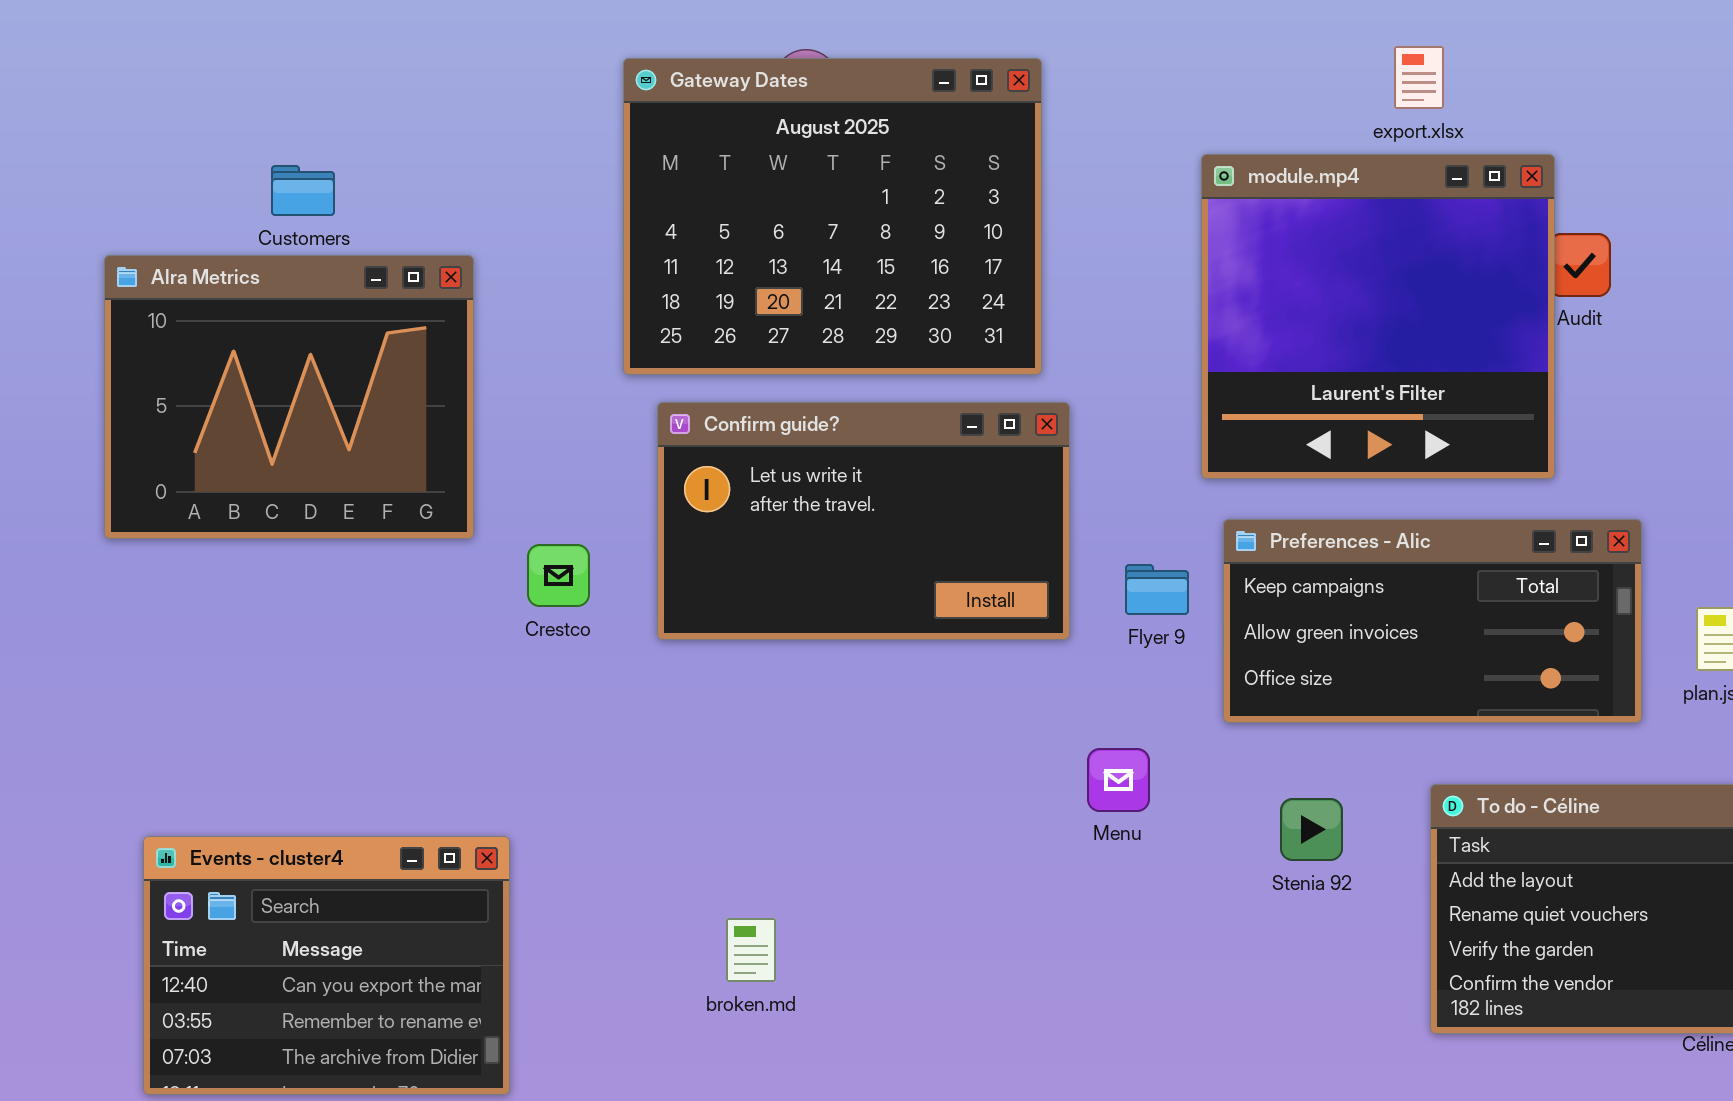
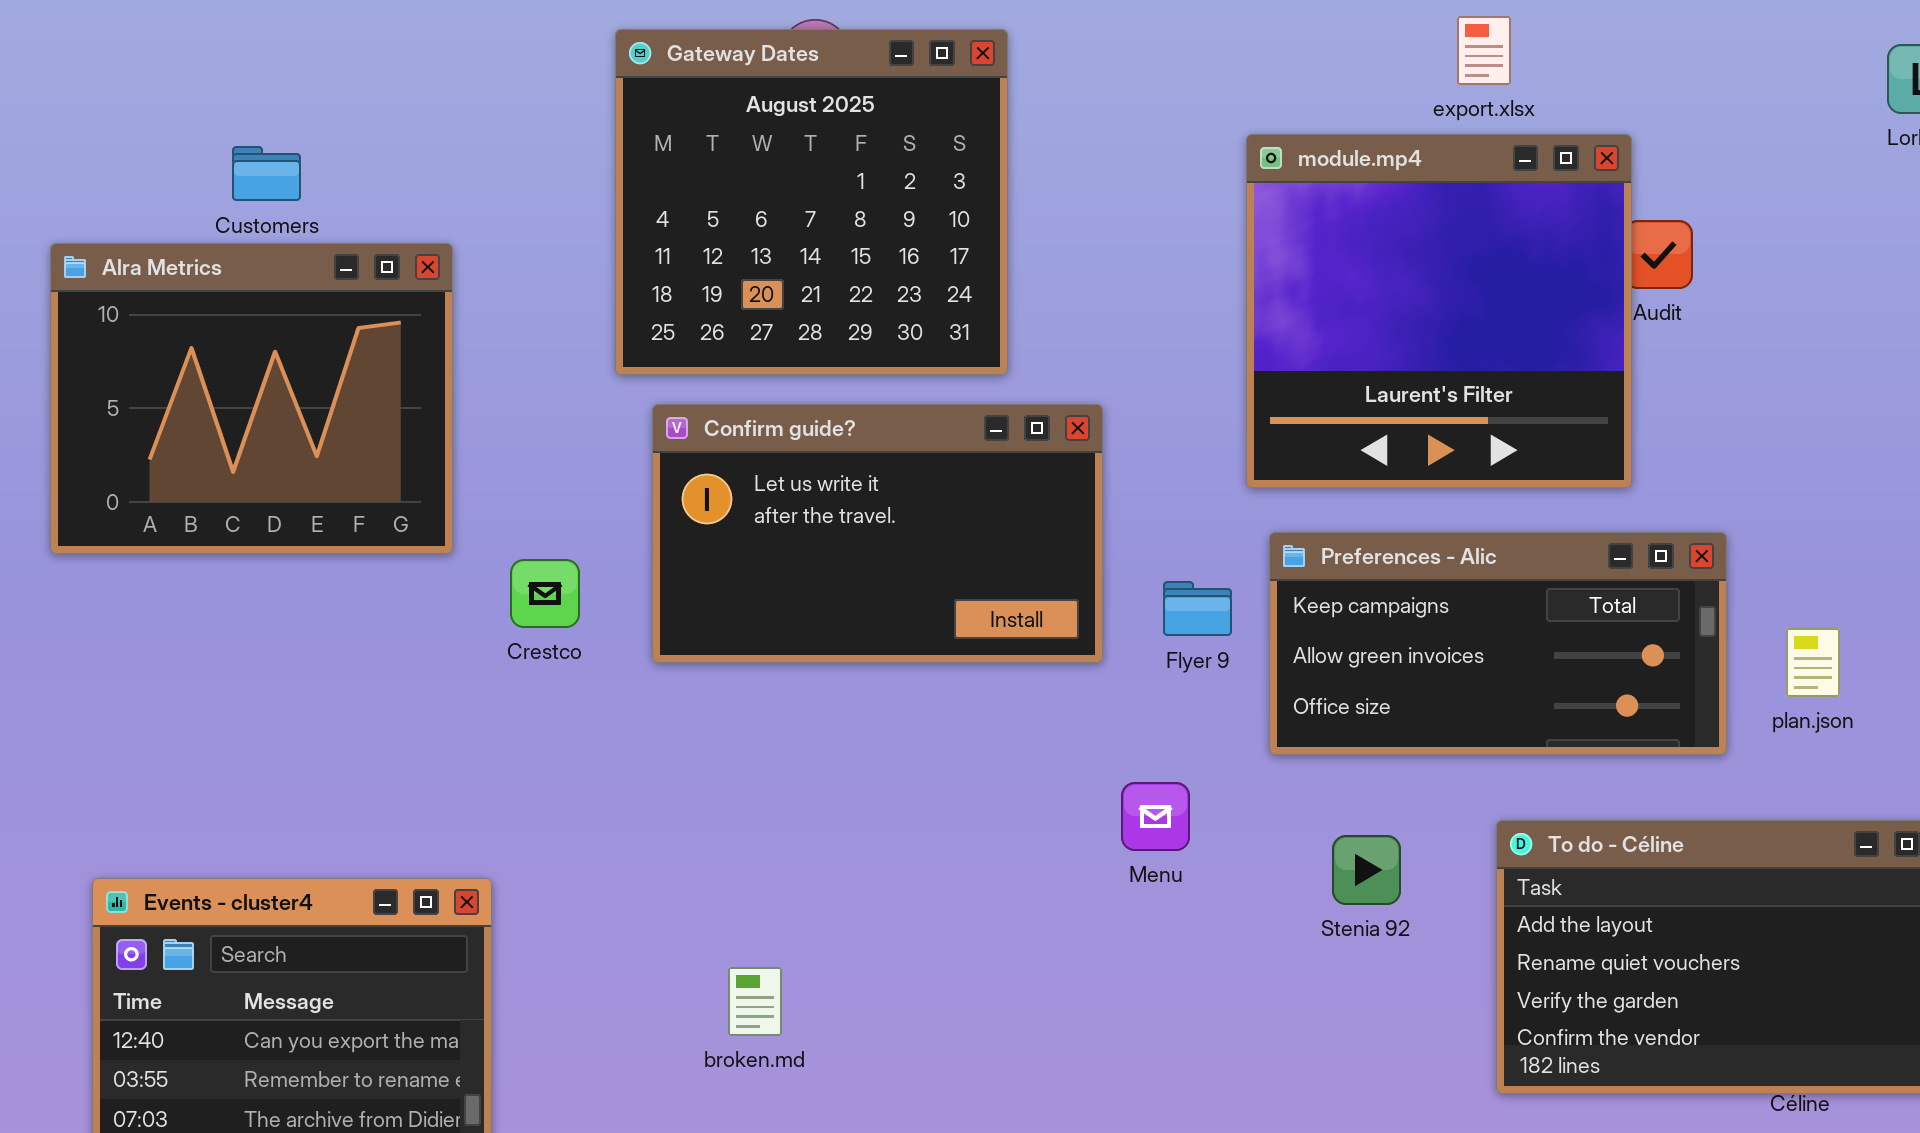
Gateway Dates: [623,58,1042,375] -> [615,29,1008,375], resized

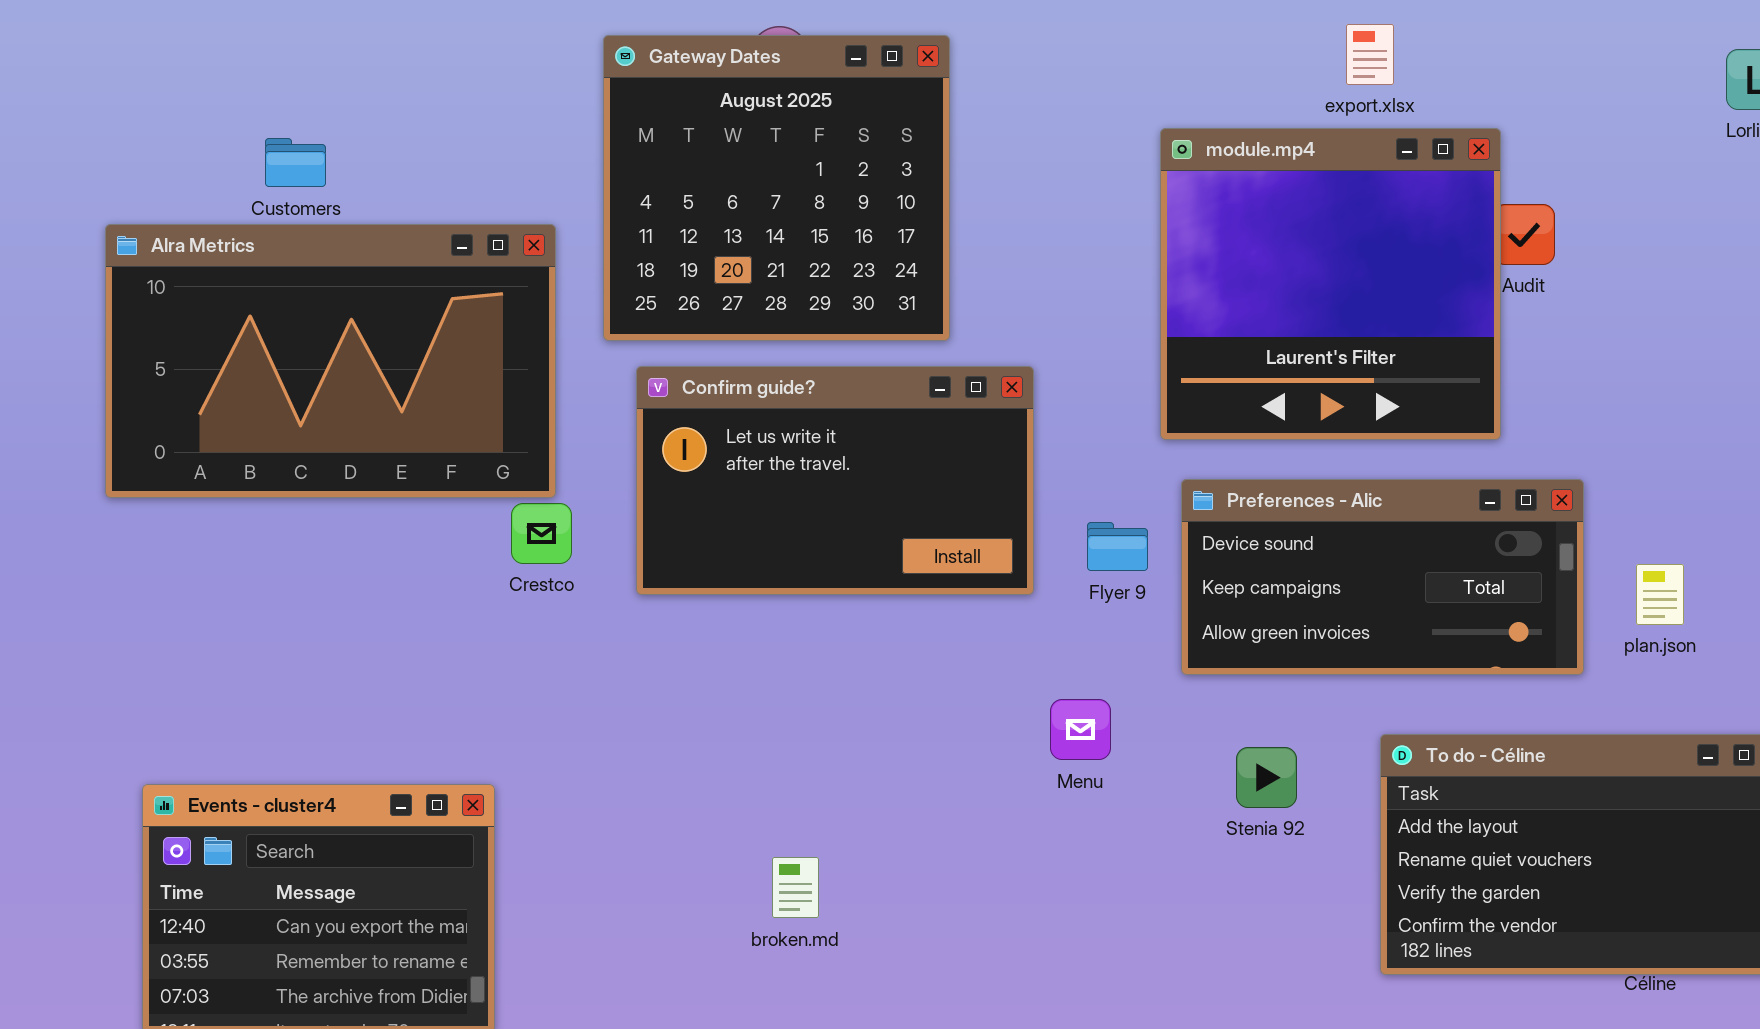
Alra Metrics: [50,243,453,554] -> [105,224,556,498], resized
Preferences - Alic: [1269,532,1727,755] -> [1181,479,1584,675], scrolled up 1 row
broken.md: [728,967,782,1036] -> [772,857,819,918], moved

